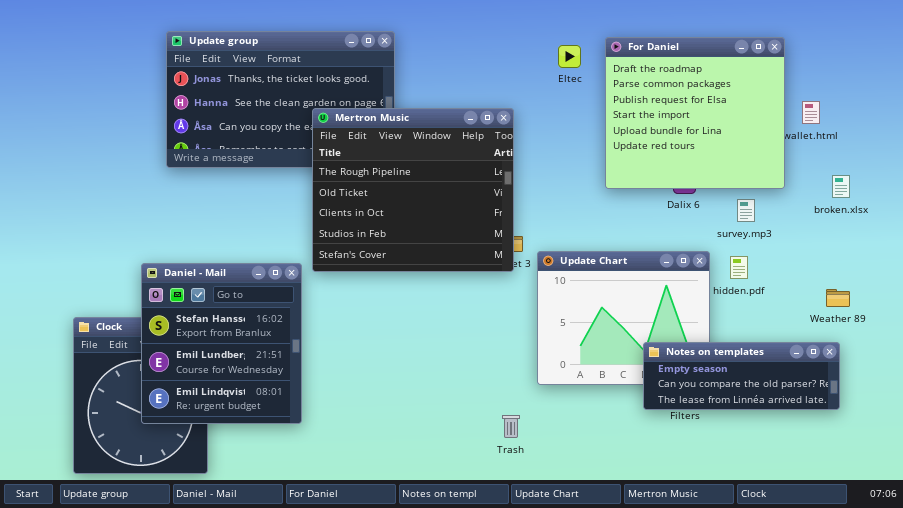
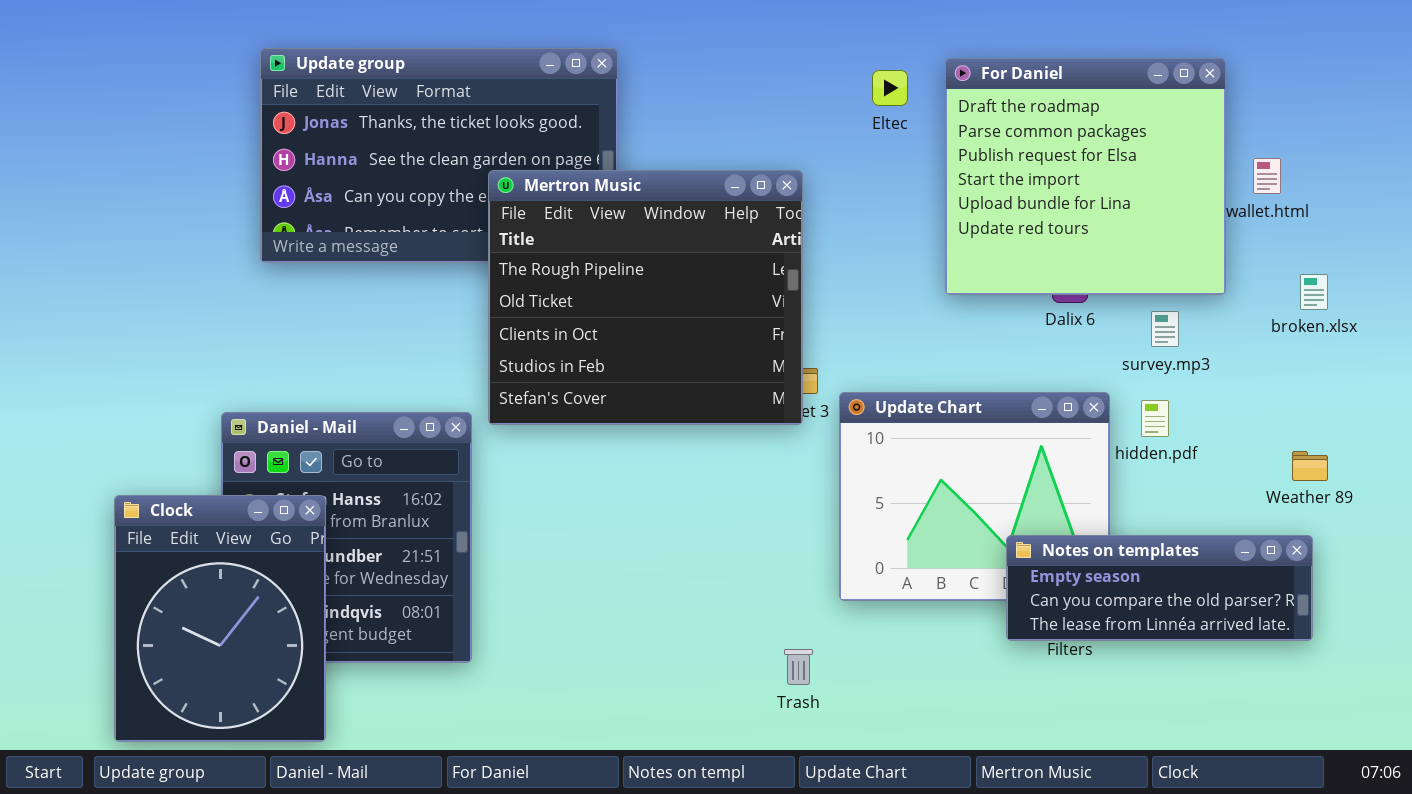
Clock: [73,317,208,474] -> [114,495,326,742], raised

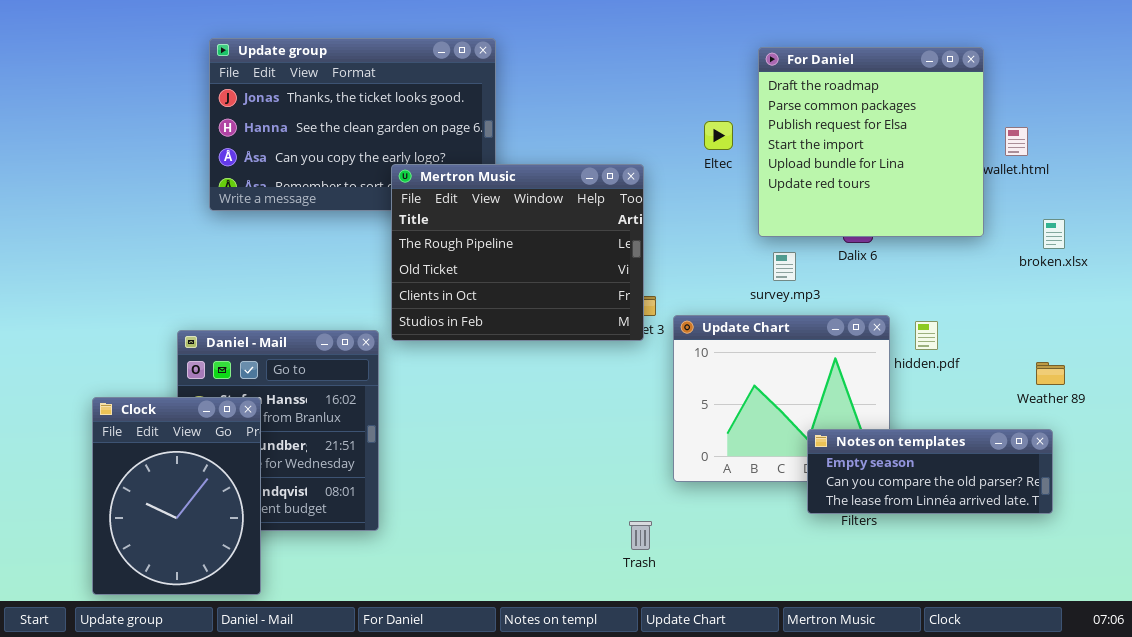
Eltec: [872,70,908,106] -> [704,121,733,150], moved
Mertron Music: [488,170,803,425] -> [391,164,644,341], resized
survey.mp3: [1151,311,1179,347] -> [773,252,796,281], moved

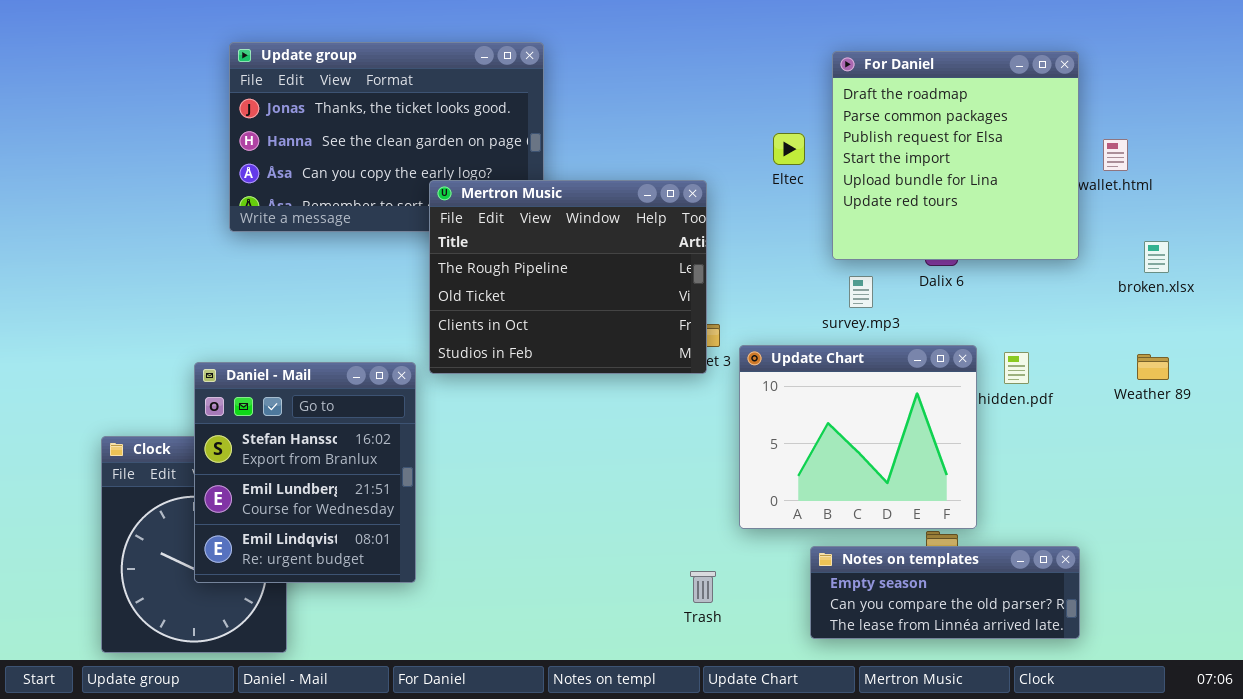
Daniel - Mail: [177,330,379,531] -> [194,362,416,583], raised
Weather 89: [1036,362,1065,385] -> [1137,354,1169,380], moved
Notes on templates: [807,429,1053,514] -> [810,546,1080,639], moved

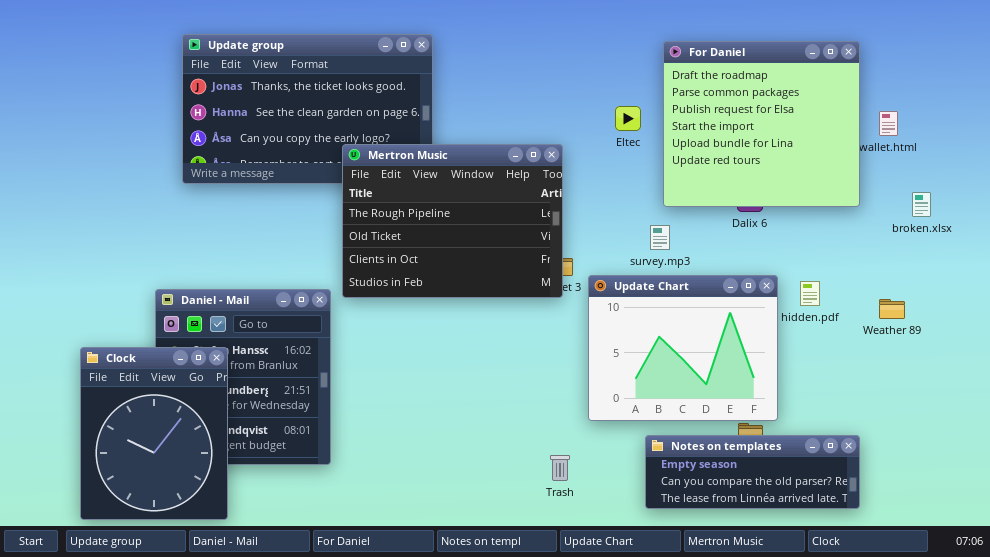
survey.mp3: [849,276,873,308] -> [650,225,670,250], moved
Weather 89: [1137,354,1169,380] -> [879,299,905,319], moved
Clock: [101,436,287,653] -> [80,347,228,520], raised

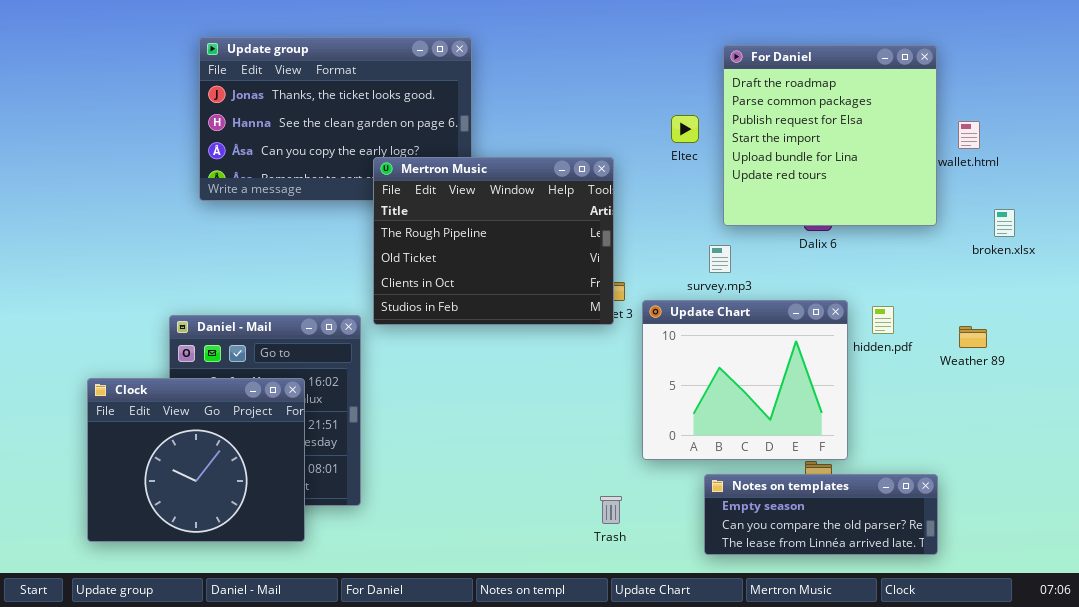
Clock: [80,347,228,520] -> [87,378,305,542], resized

